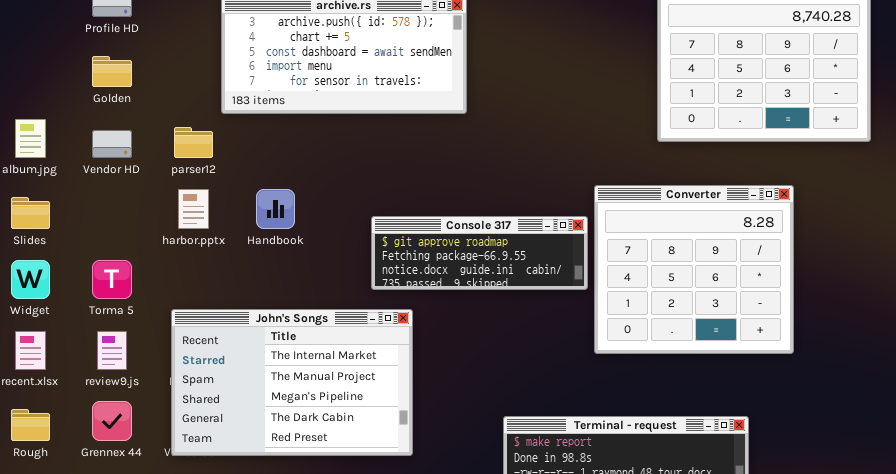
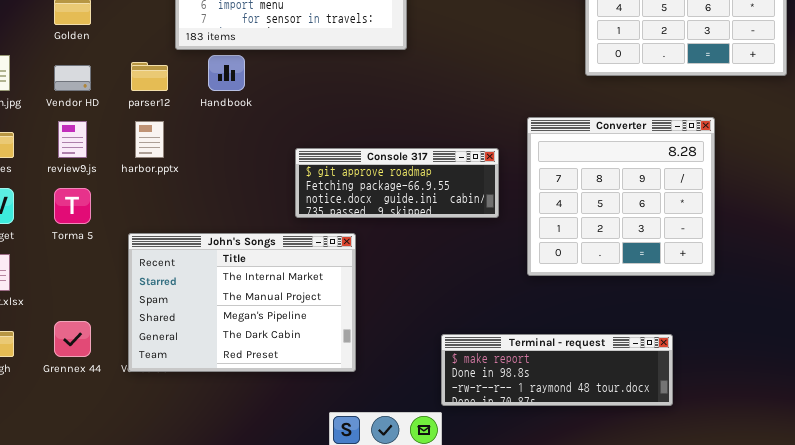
Handbook: [256,189,295,229] -> [208,55,245,91], moved
Console 317: [371,216,588,290] -> [295,148,499,218], moved
review9.js: [97,331,127,370] -> [58,121,87,158], moved

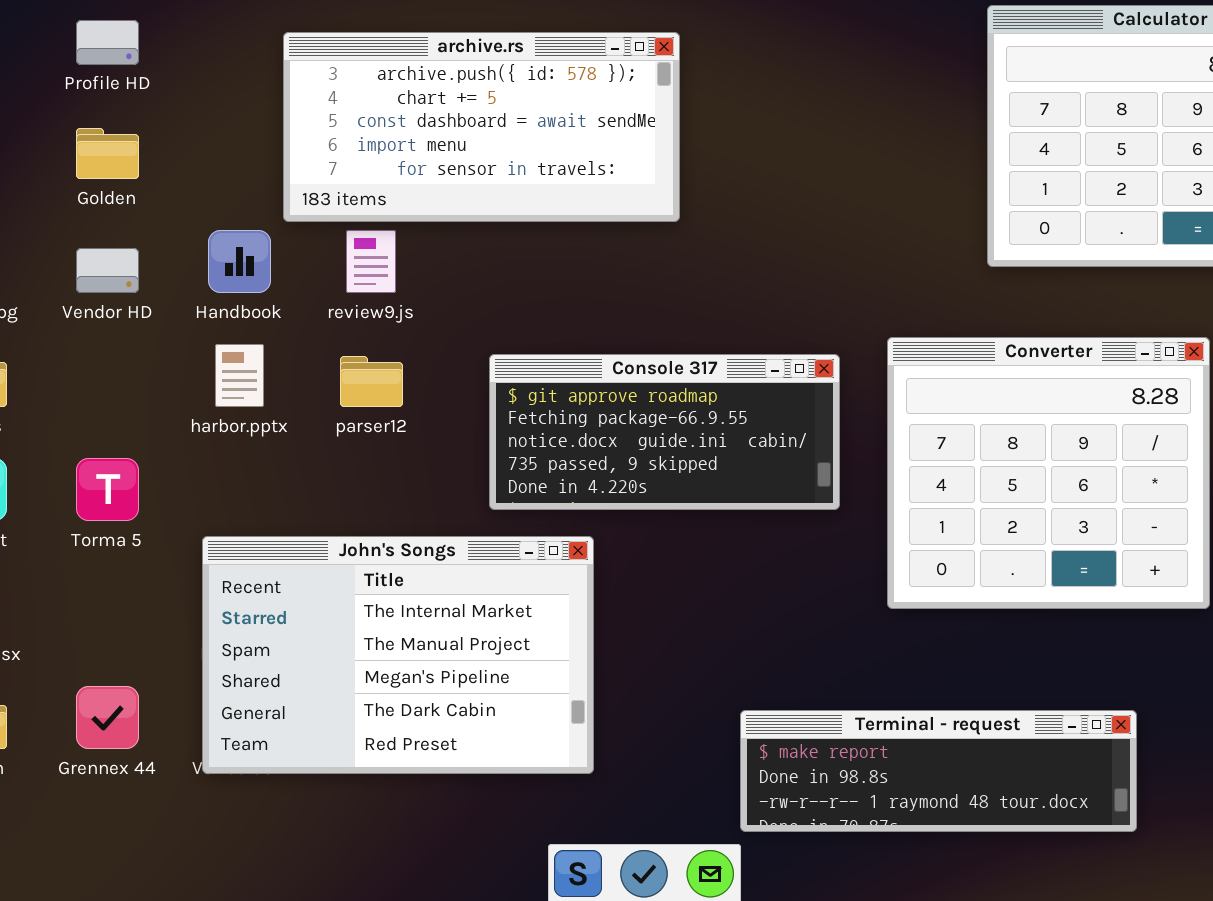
Handbook: [208,55,245,91] -> [208,230,271,293], moved
parser12: [131,62,168,91] -> [340,356,403,407], moved
review9.js: [58,121,87,158] -> [346,230,396,293], moved
Console 317: [295,148,499,218] -> [489,354,840,510], resized

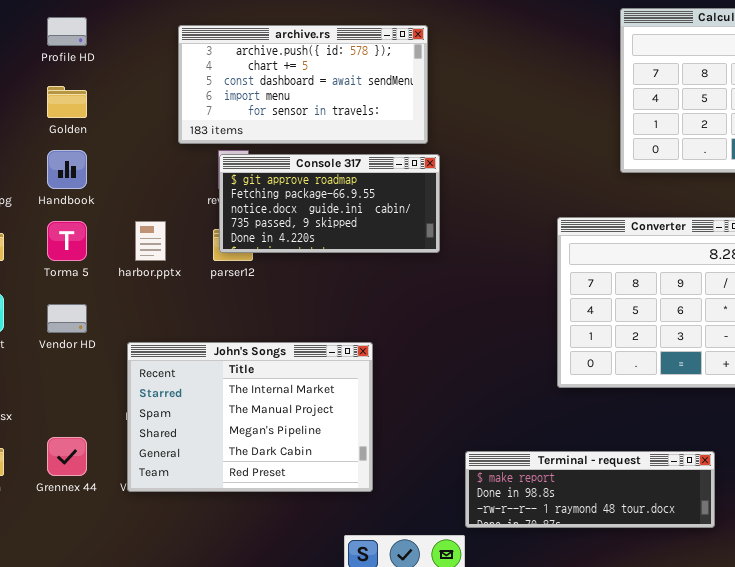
Handbook: [208,230,271,293] -> [47,150,87,189], moved
Vendor HD: [76,248,139,293] -> [47,304,87,333], moved
Console 317: [489,354,840,510] -> [219,154,440,253], moved
Torma 5: [76,458,139,521] -> [47,221,87,261], moved

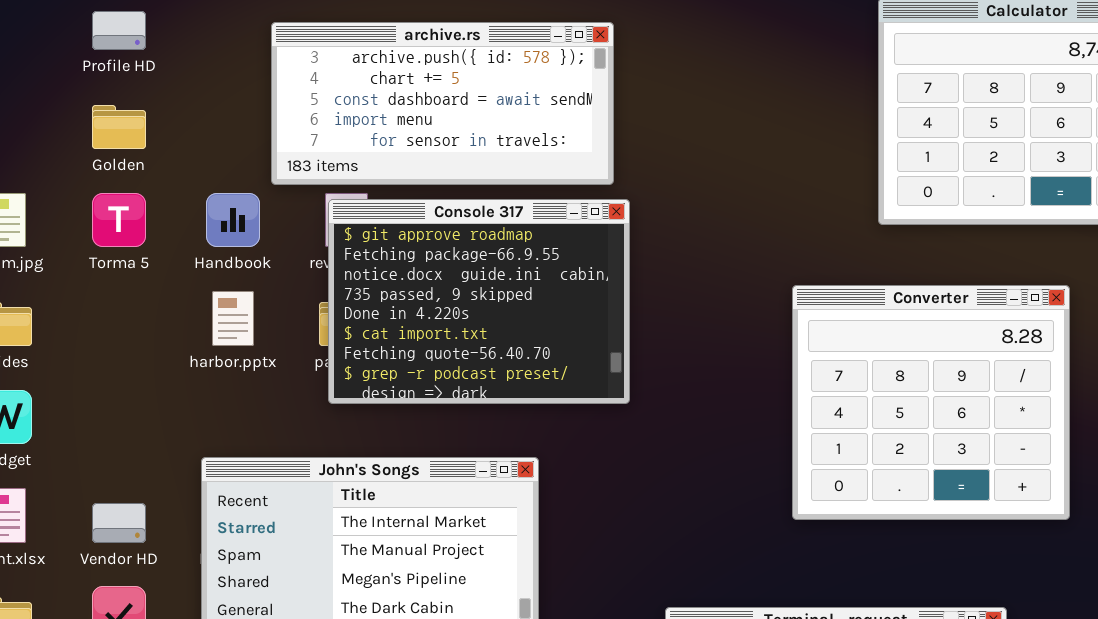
Handbook: [47,150,87,189] -> [206,193,260,247], moved
Console 317: [219,154,440,253] -> [328,199,630,404], resized
Torma 5: [47,221,87,261] -> [92,193,146,247], moved
Vendor HD: [47,304,87,333] -> [92,503,146,543], moved

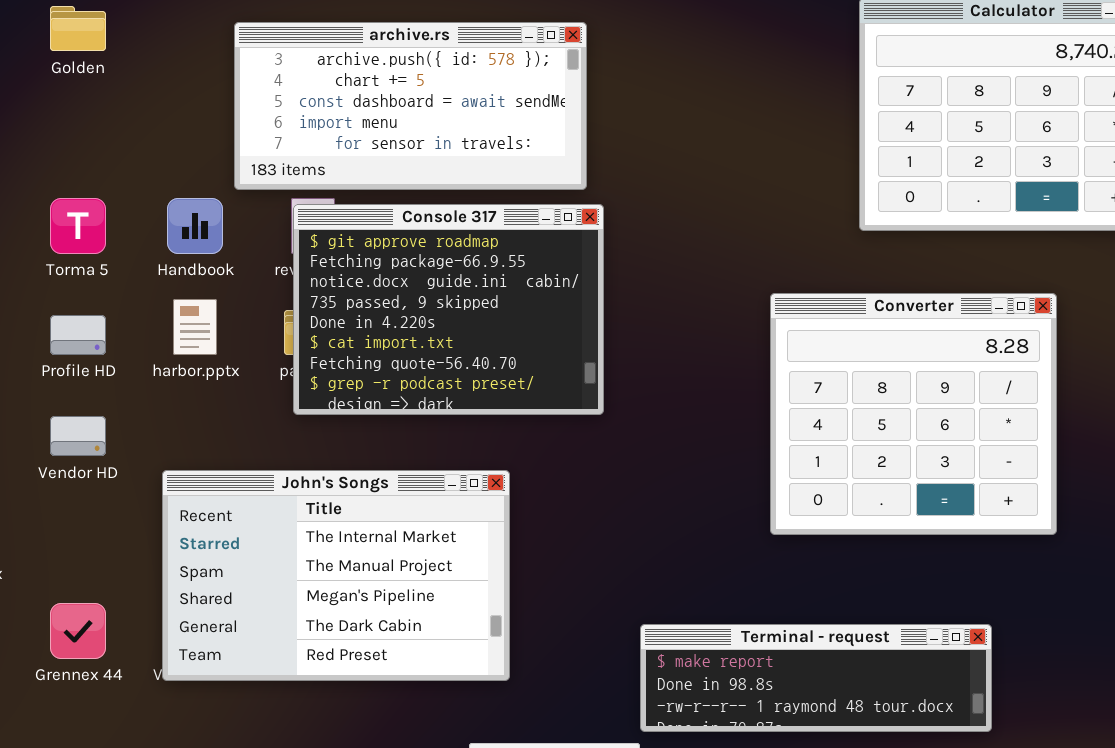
Profile HD: [92,11,146,50] -> [50,315,106,355], moved
Golden: [92,105,146,149] -> [50,6,106,51], moved
Vendor HD: [92,503,146,543] -> [50,416,106,456], moved

